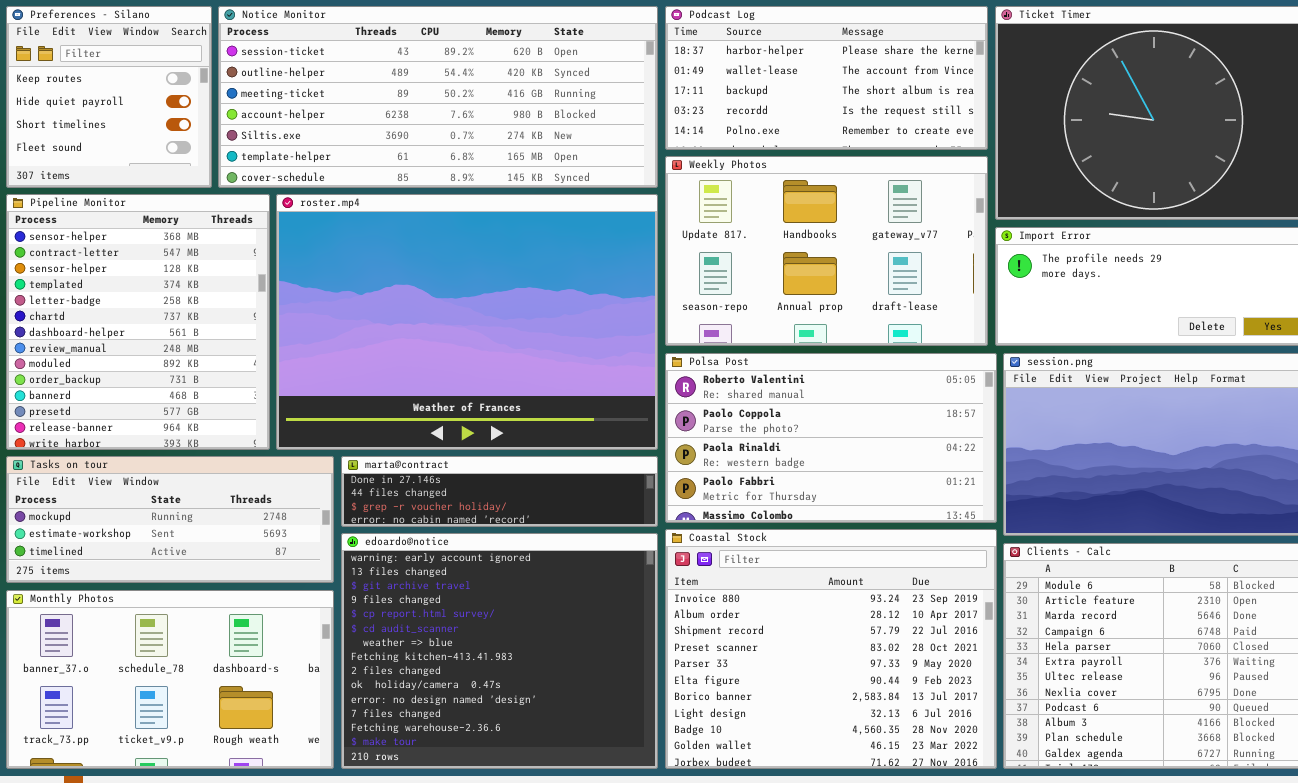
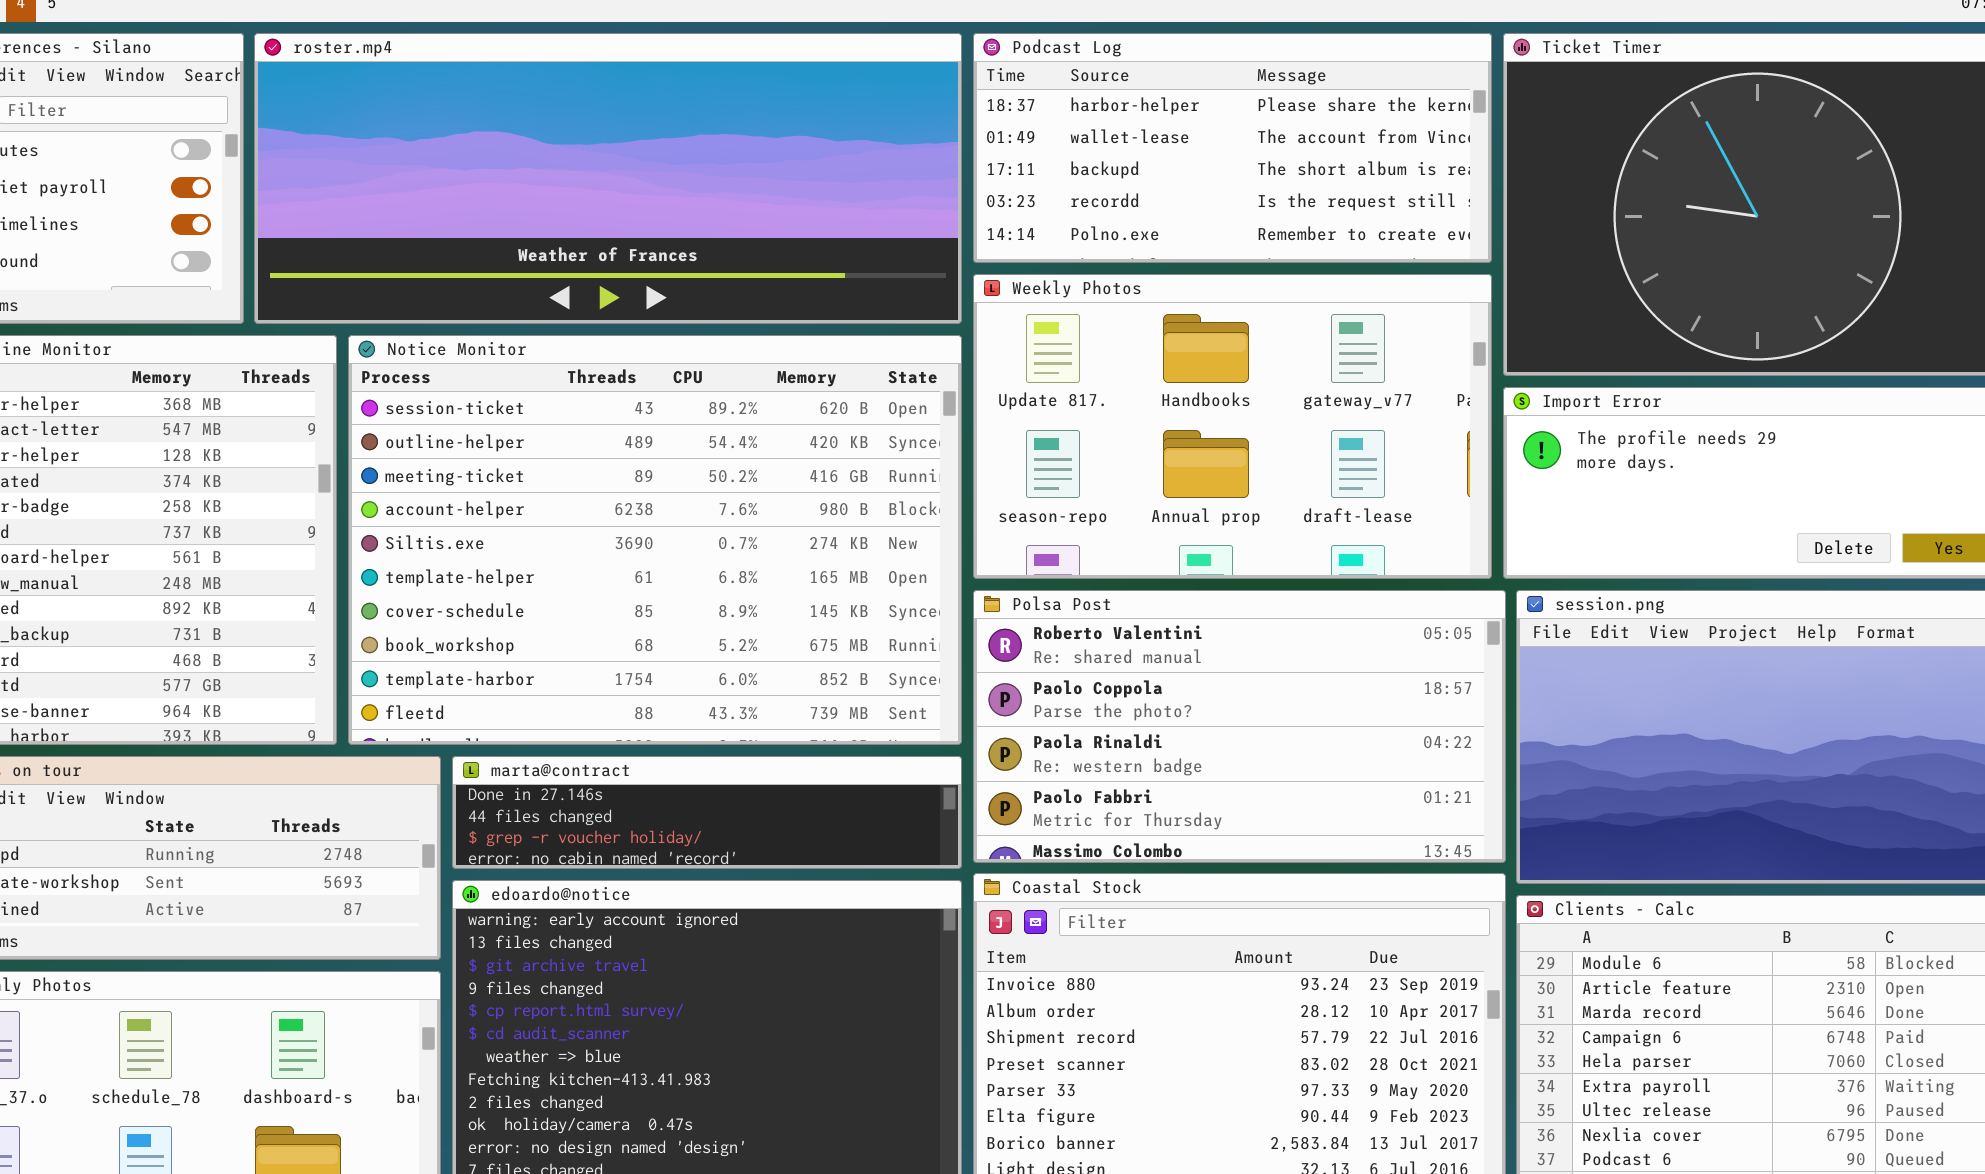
Notice Monitor: [218,6,658,188] -> [348,335,962,745], moved, resized
roster.mp4: [276,194,658,450] -> [254,33,962,324], moved, resized

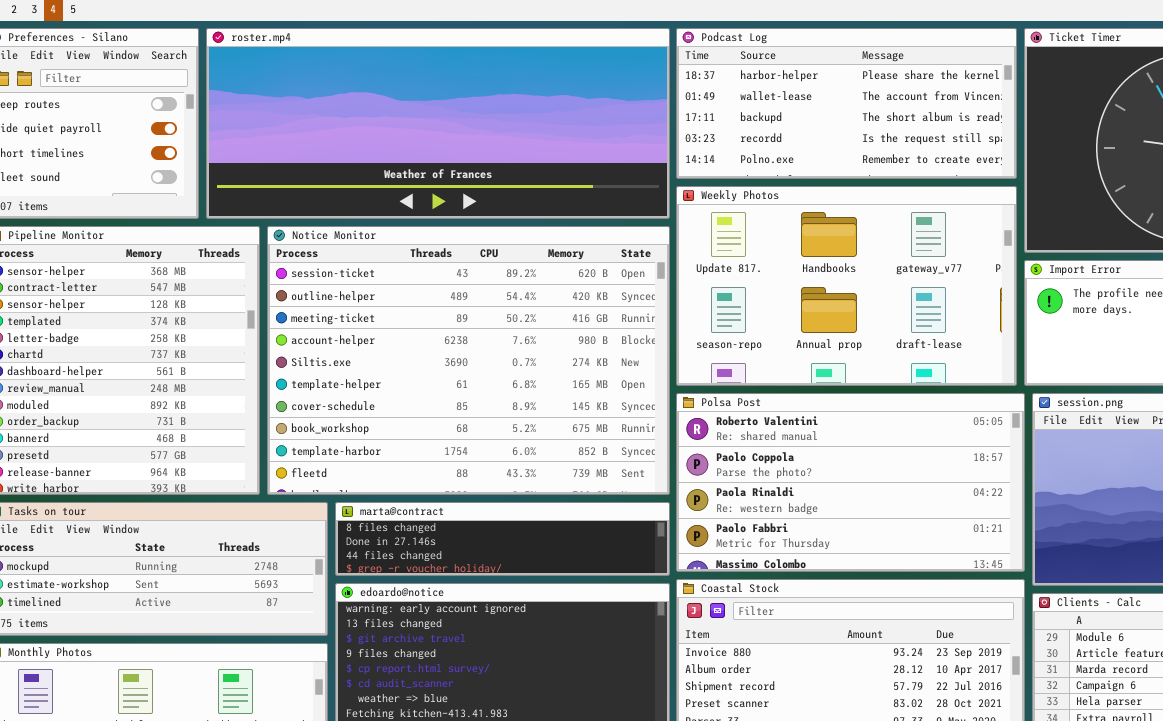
marta@contract: [452,756,962,869] -> [335,502,670,576], scrolled up 1 row

